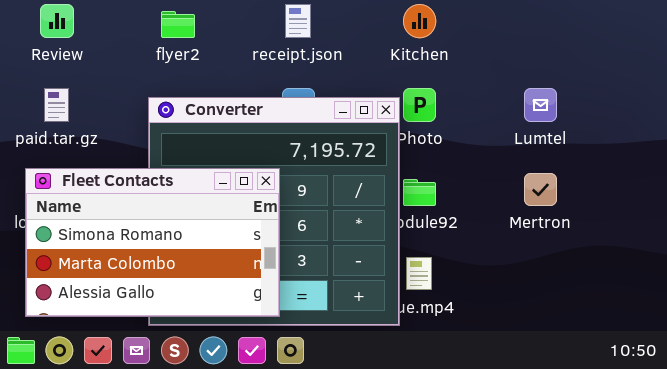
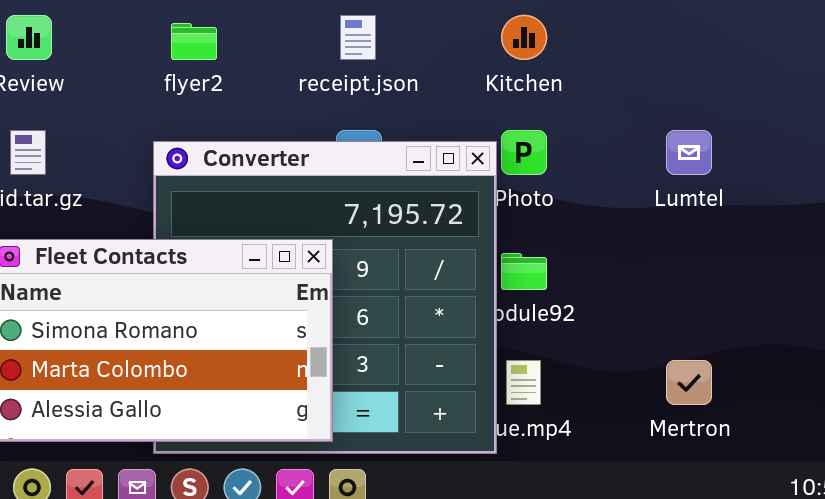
Mertron: [524,173,557,206] -> [666,360,712,405], moved

